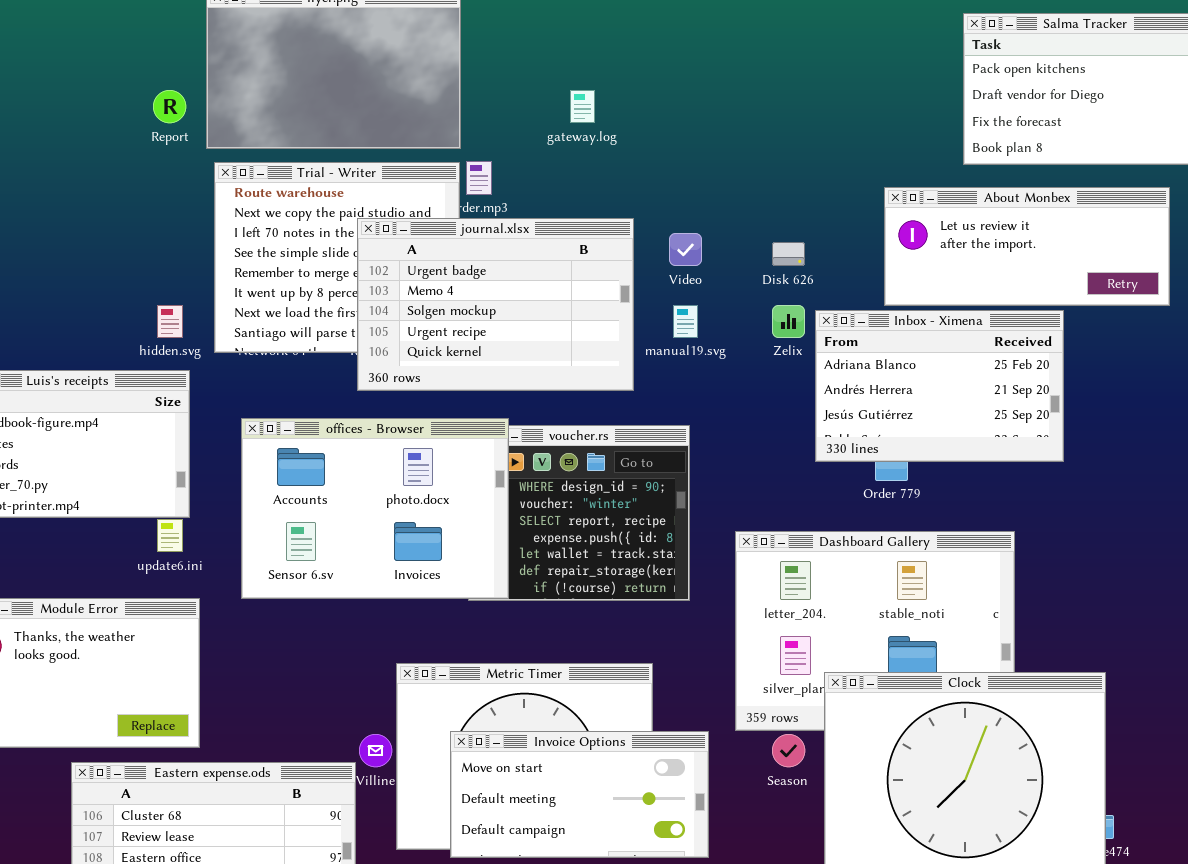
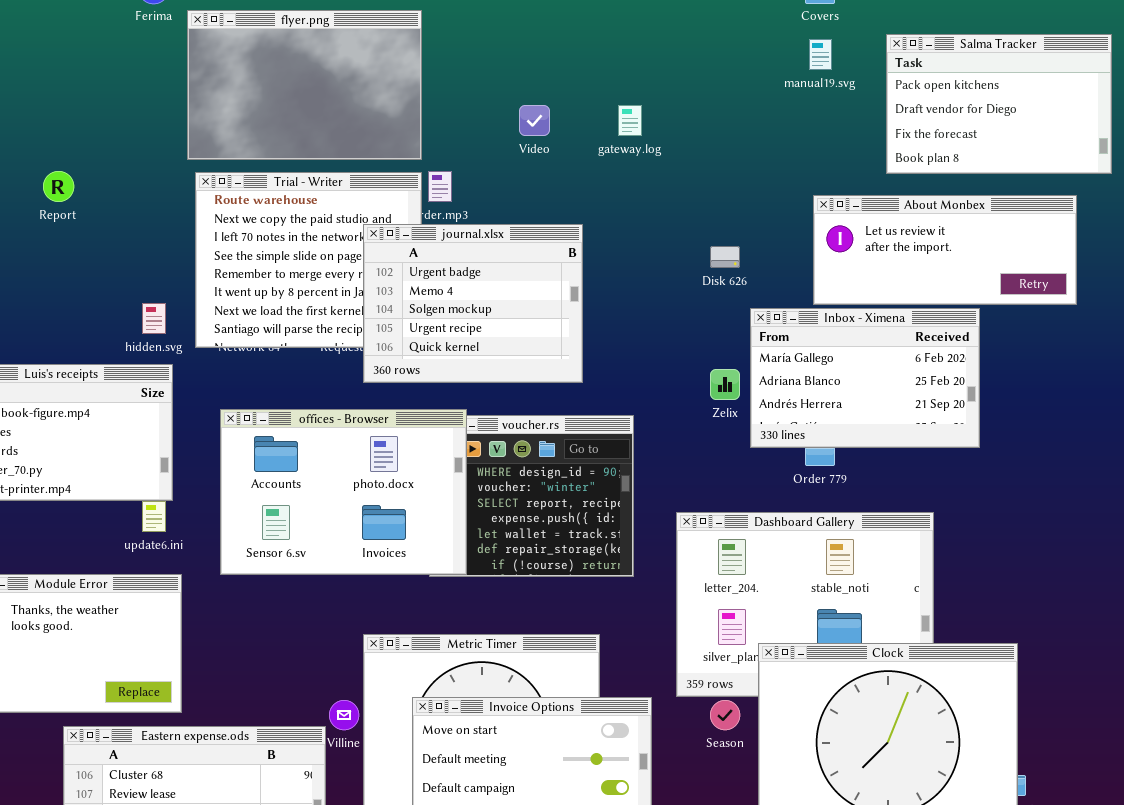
Report: [153,90,186,123] -> [43,171,74,202], moved
gateway.log: [570,90,595,123] -> [618,105,642,136], moved
journal.xlsx: [357,218,634,391] -> [363,224,583,383], resized
Video: [669,233,702,266] -> [519,105,550,136], moved
manual19.svg: [673,305,698,338] -> [809,39,832,70], moved
Zelix: [772,305,805,338] -> [710,369,740,400], moved
Inbox - Ximena: [815,310,1064,462] -> [750,308,980,448], scrolled up 1 row

